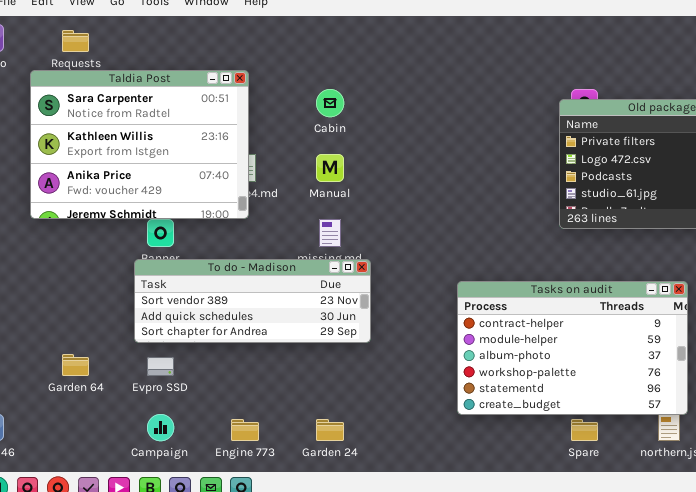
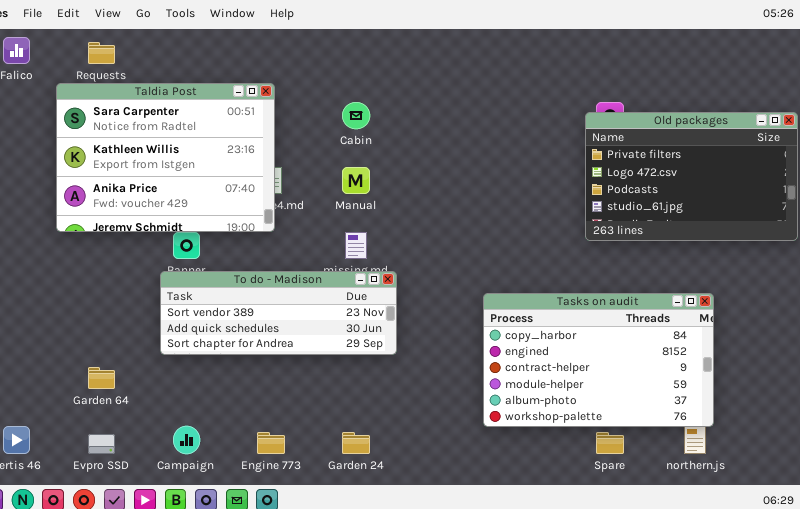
Tasks on audit: [457,281,688,415] -> [483,293,714,427], scrolled up 2 rows
Evpro SSD: [147,357,174,376] -> [88,434,115,454], moved

